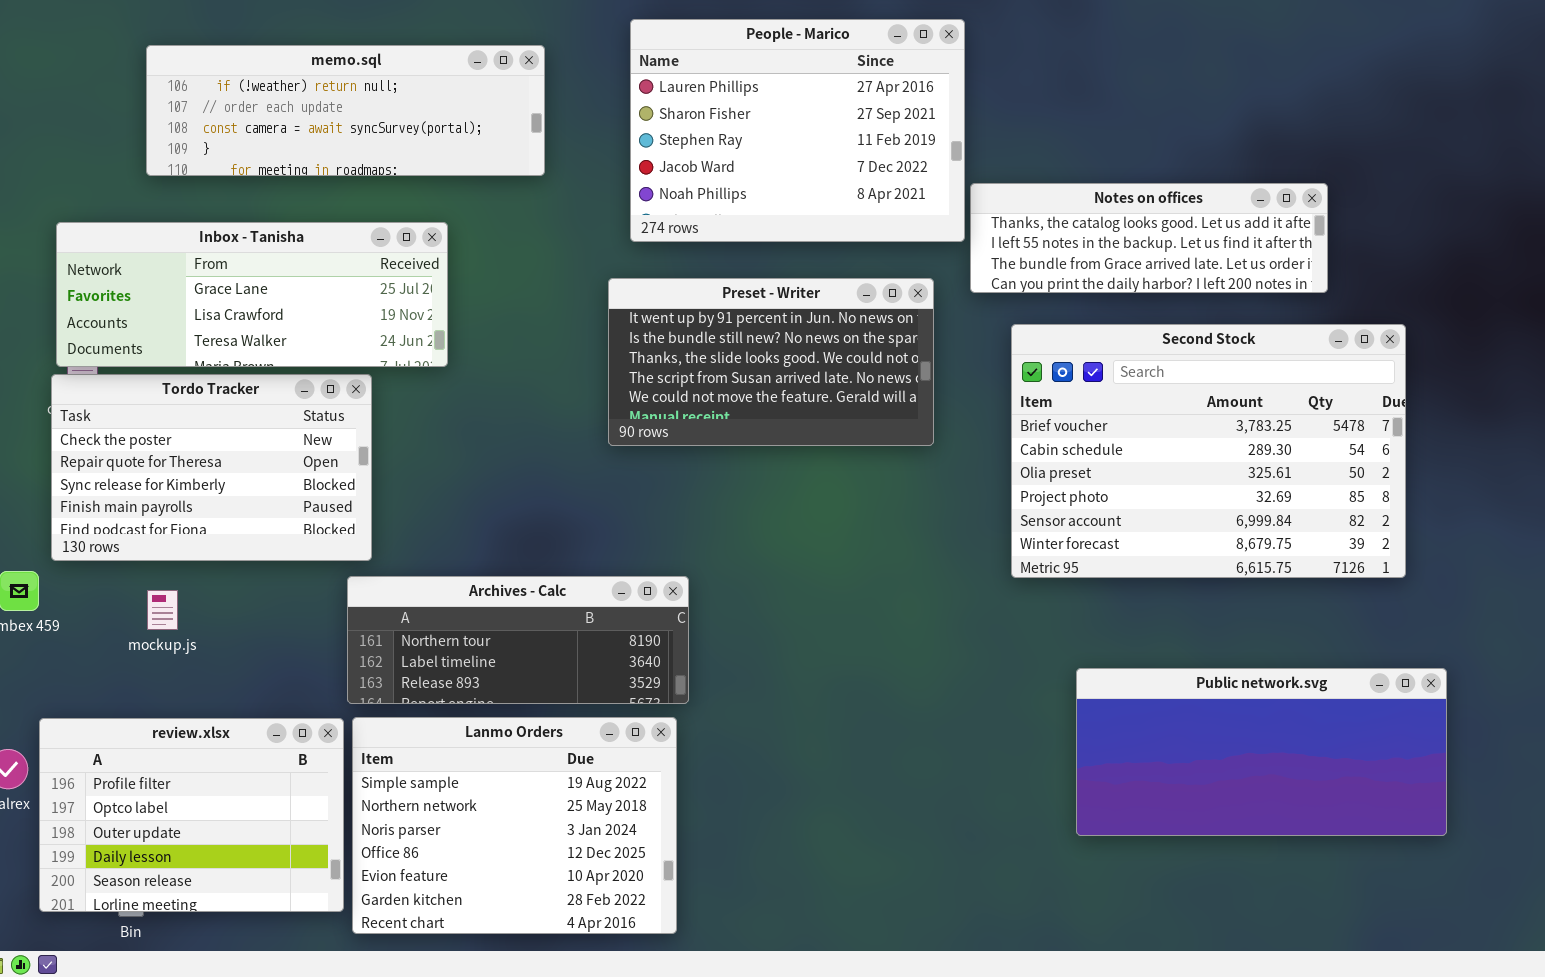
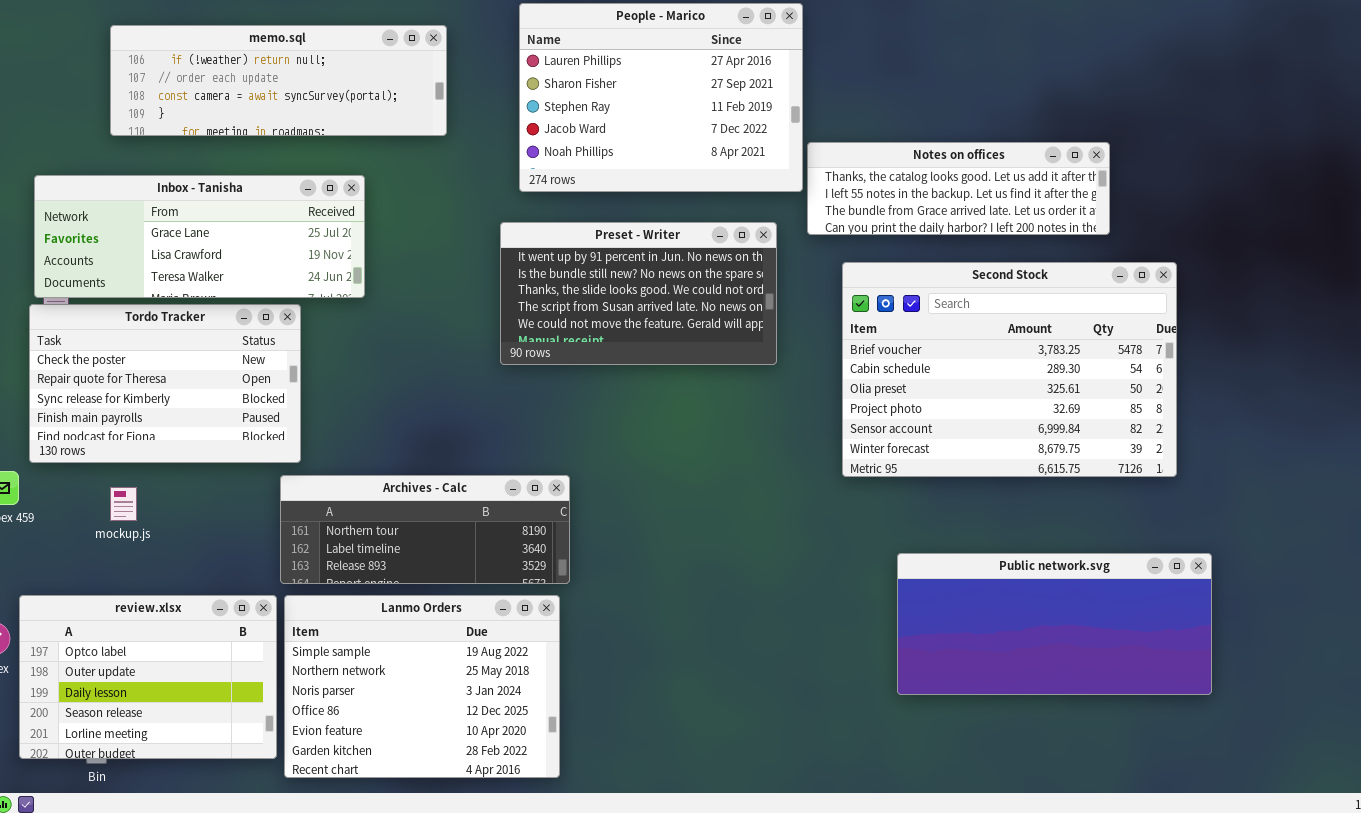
review.xlsx: [39,718,344,912] -> [19,595,277,759], scrolled down 1 row

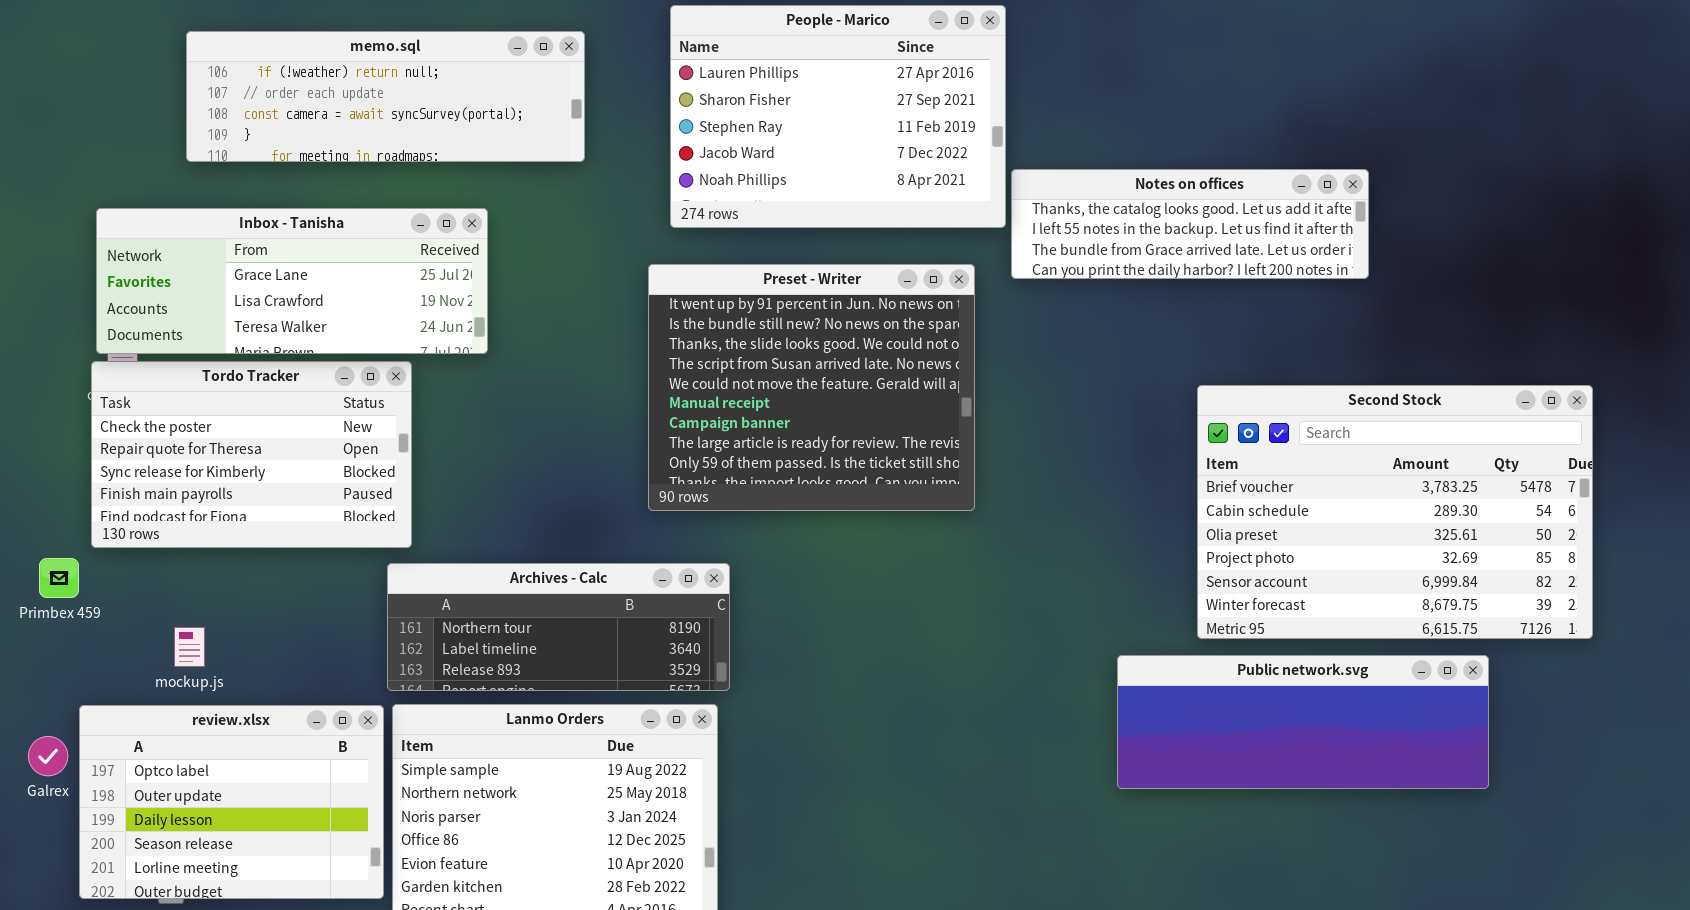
Preset - Writer: [500,222,777,365] -> [648,264,975,511], resized
Second Stock: [842,262,1177,477] -> [1197,385,1593,639], moved
mockup.js: [110,487,137,521] -> [174,627,205,667], moved
Public network.svg: [897,553,1212,695] -> [1117,655,1489,789], resized

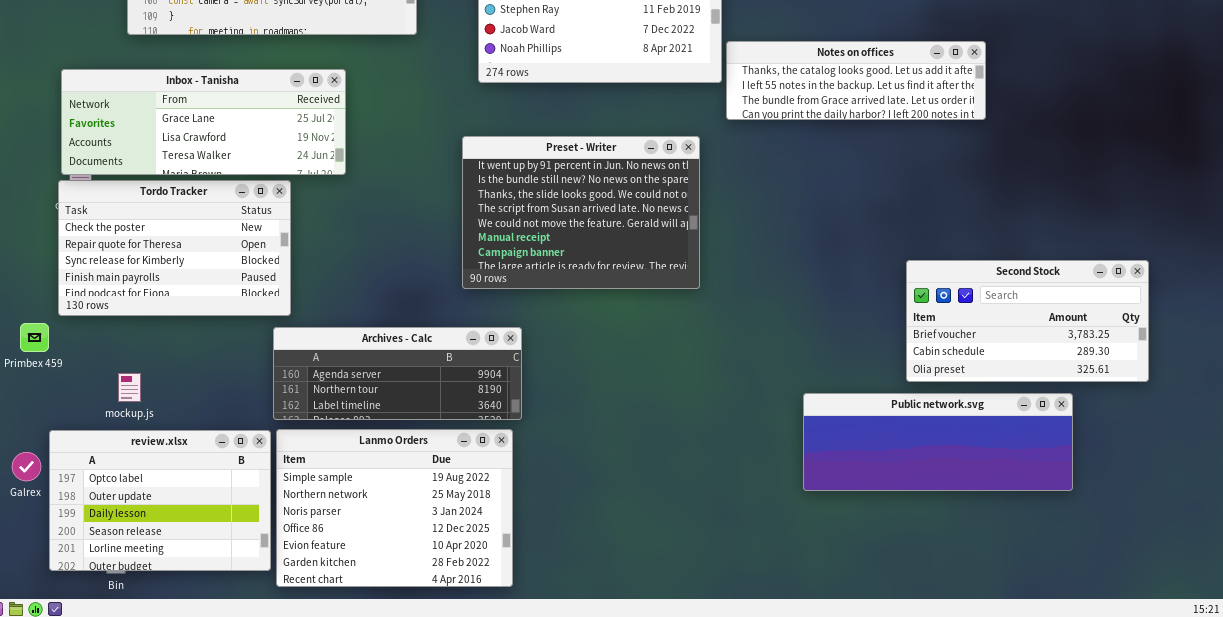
Preset - Writer: [648,264,975,511] -> [462,136,700,289], resized
Second Stock: [1197,385,1593,639] -> [906,260,1149,382], resized
Archives - Calc: [387,563,730,691] -> [273,327,522,420], scrolled up 1 row

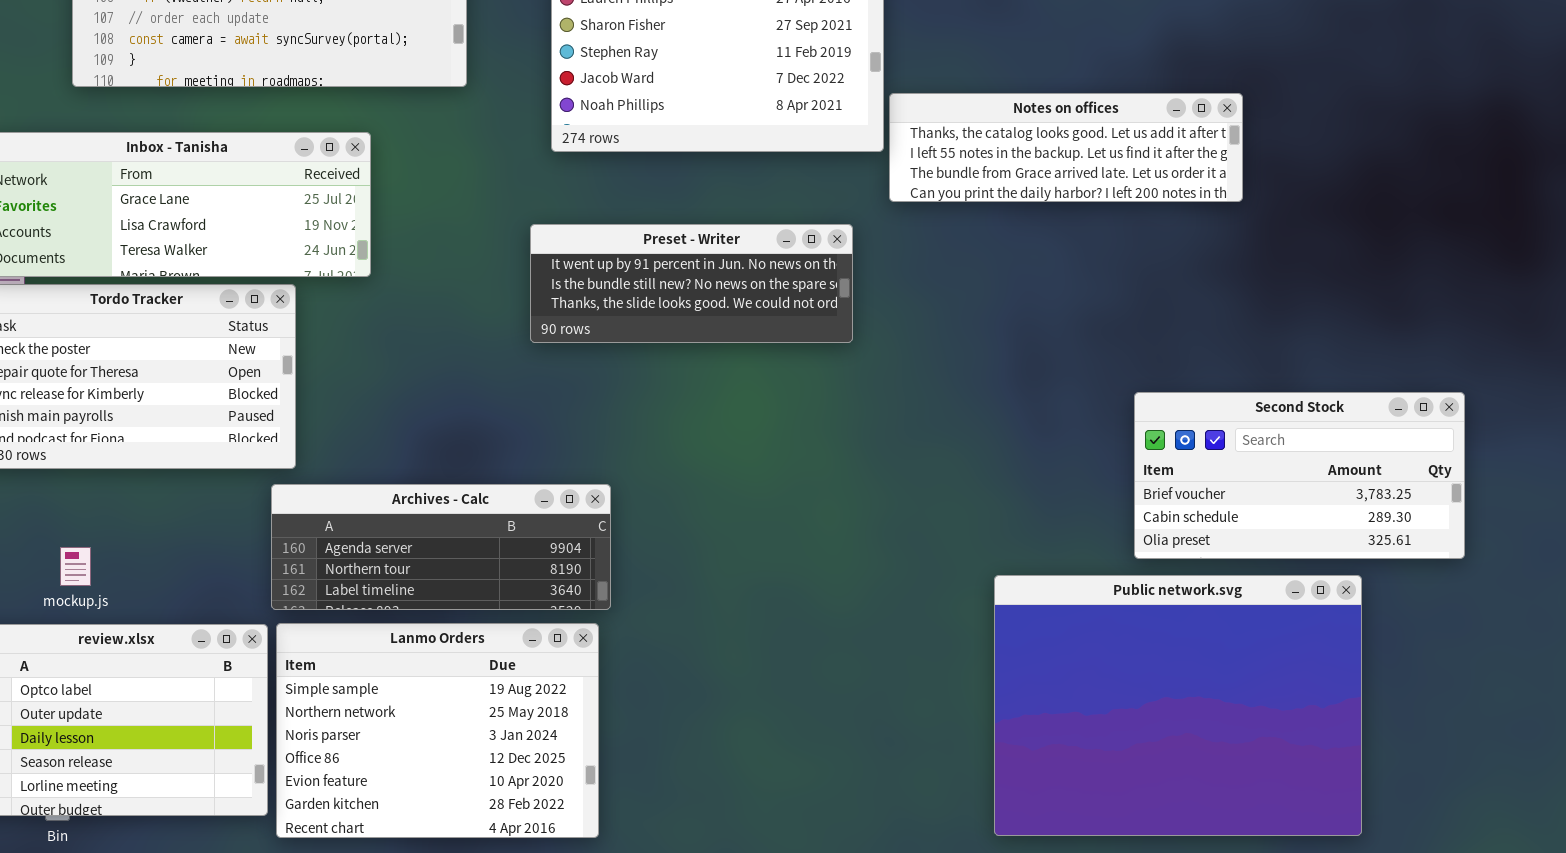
Preset - Writer: [462,136,700,289] -> [530,224,853,343], resized
Public network.svg: [803,393,1073,491] -> [994,575,1362,836], resized

